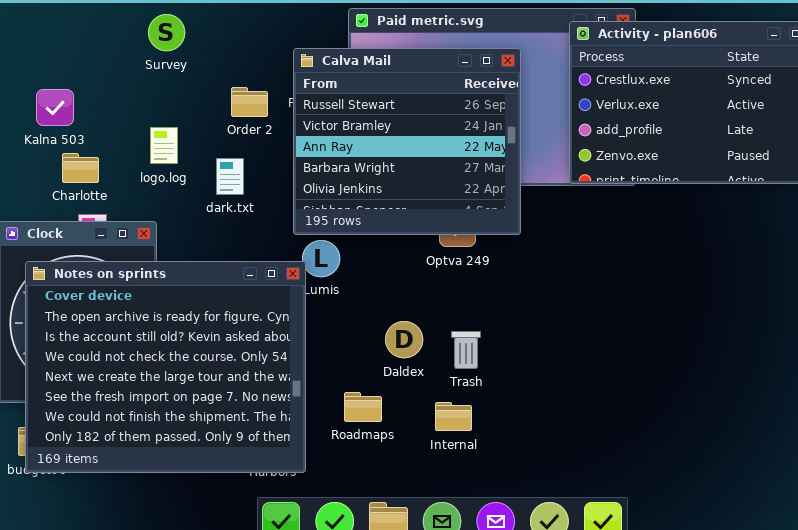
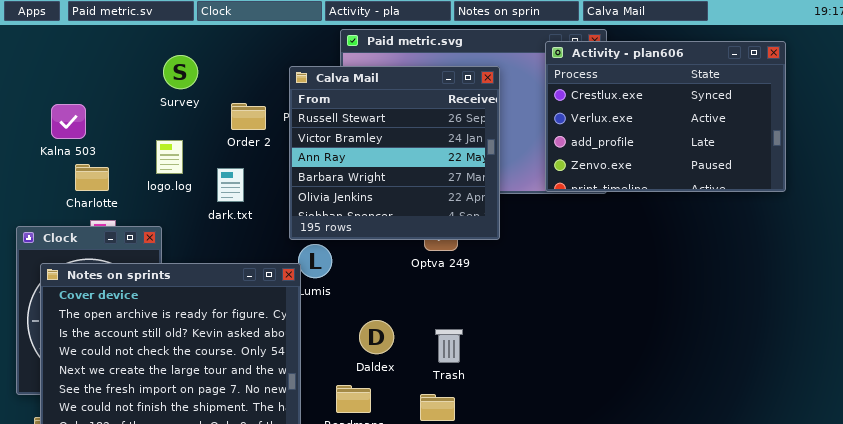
Survey: [148,14,185,51] -> [163,55,198,89], moved
Daldex: [385,321,423,358] -> [359,320,394,354], moved

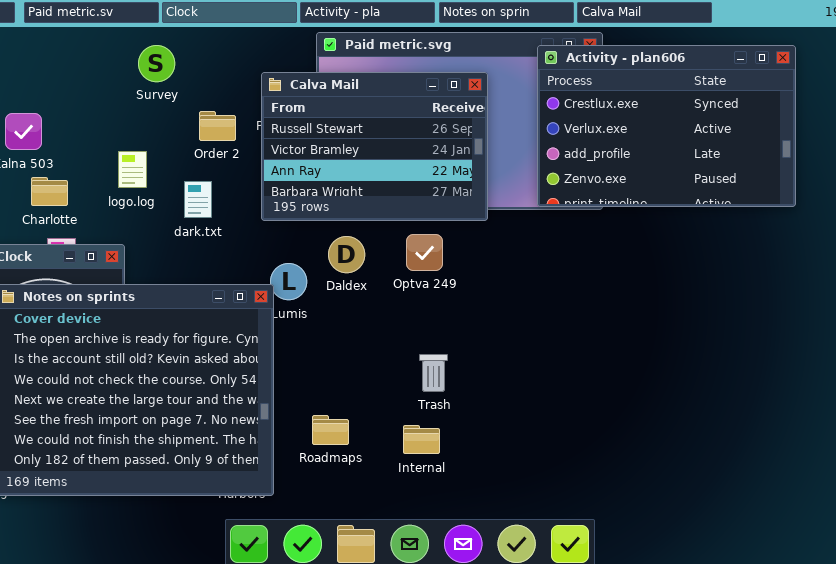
Survey: [163,55,198,89] -> [138,45,175,82], moved
Calva Mail: [289,66,500,240] -> [261,72,488,221], resized
Daldex: [359,320,394,354] -> [328,236,365,273], moved

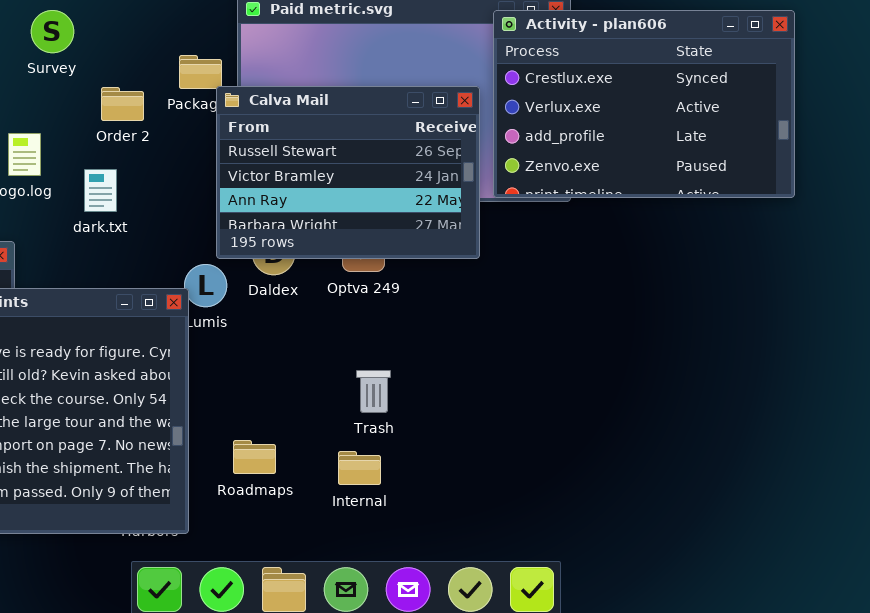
Calva Mail: [261,72,488,221] -> [216,86,480,259], moved

